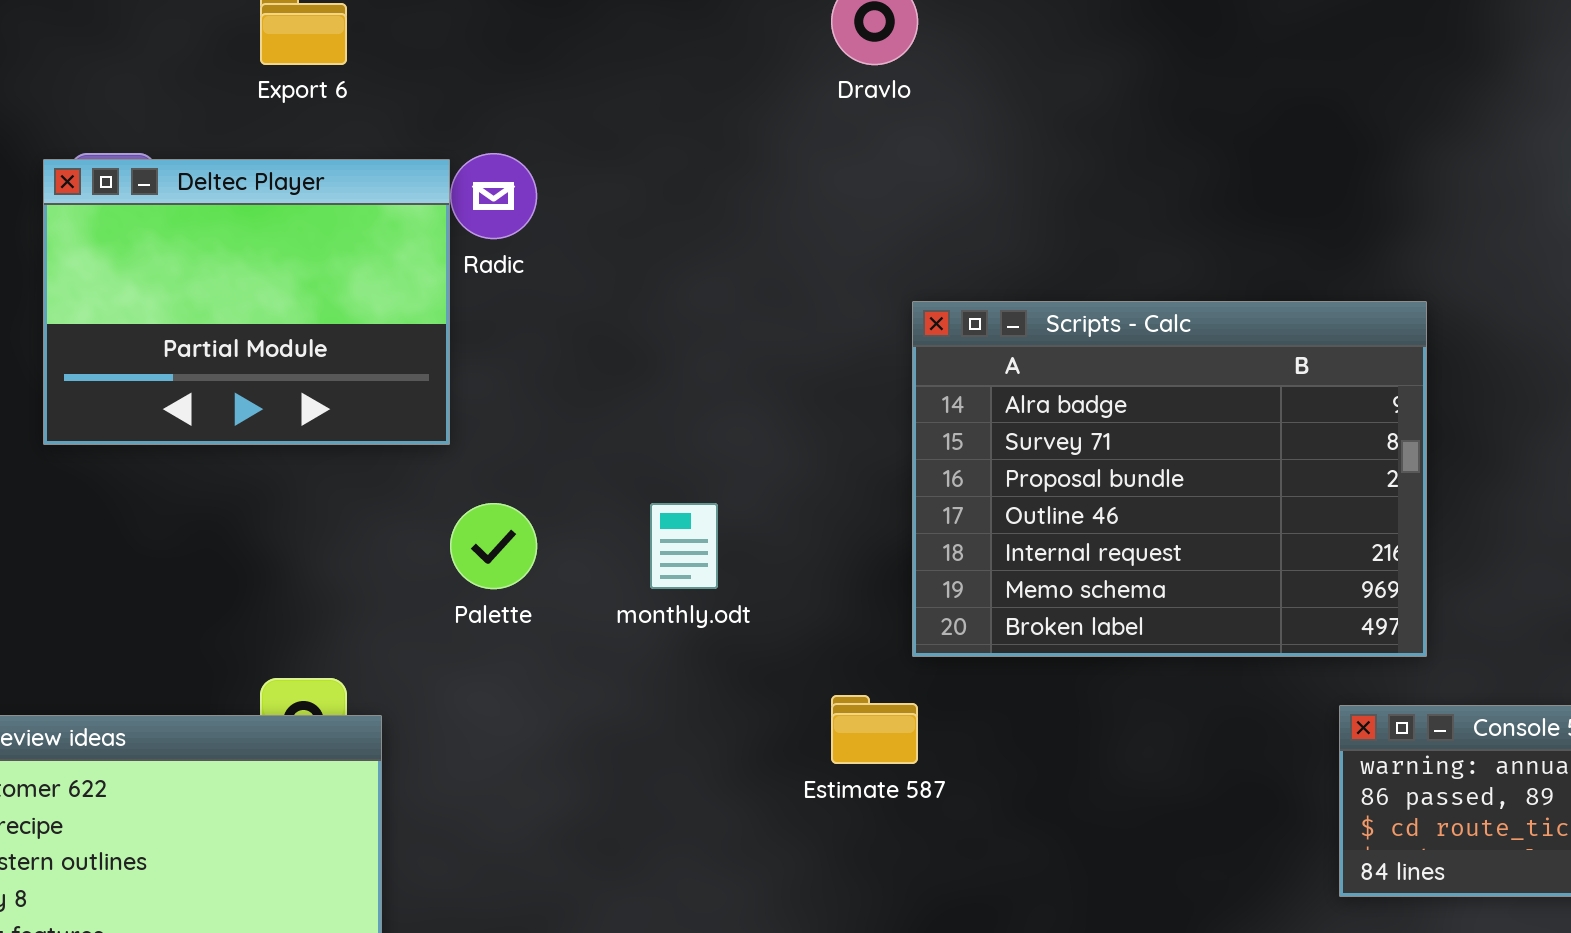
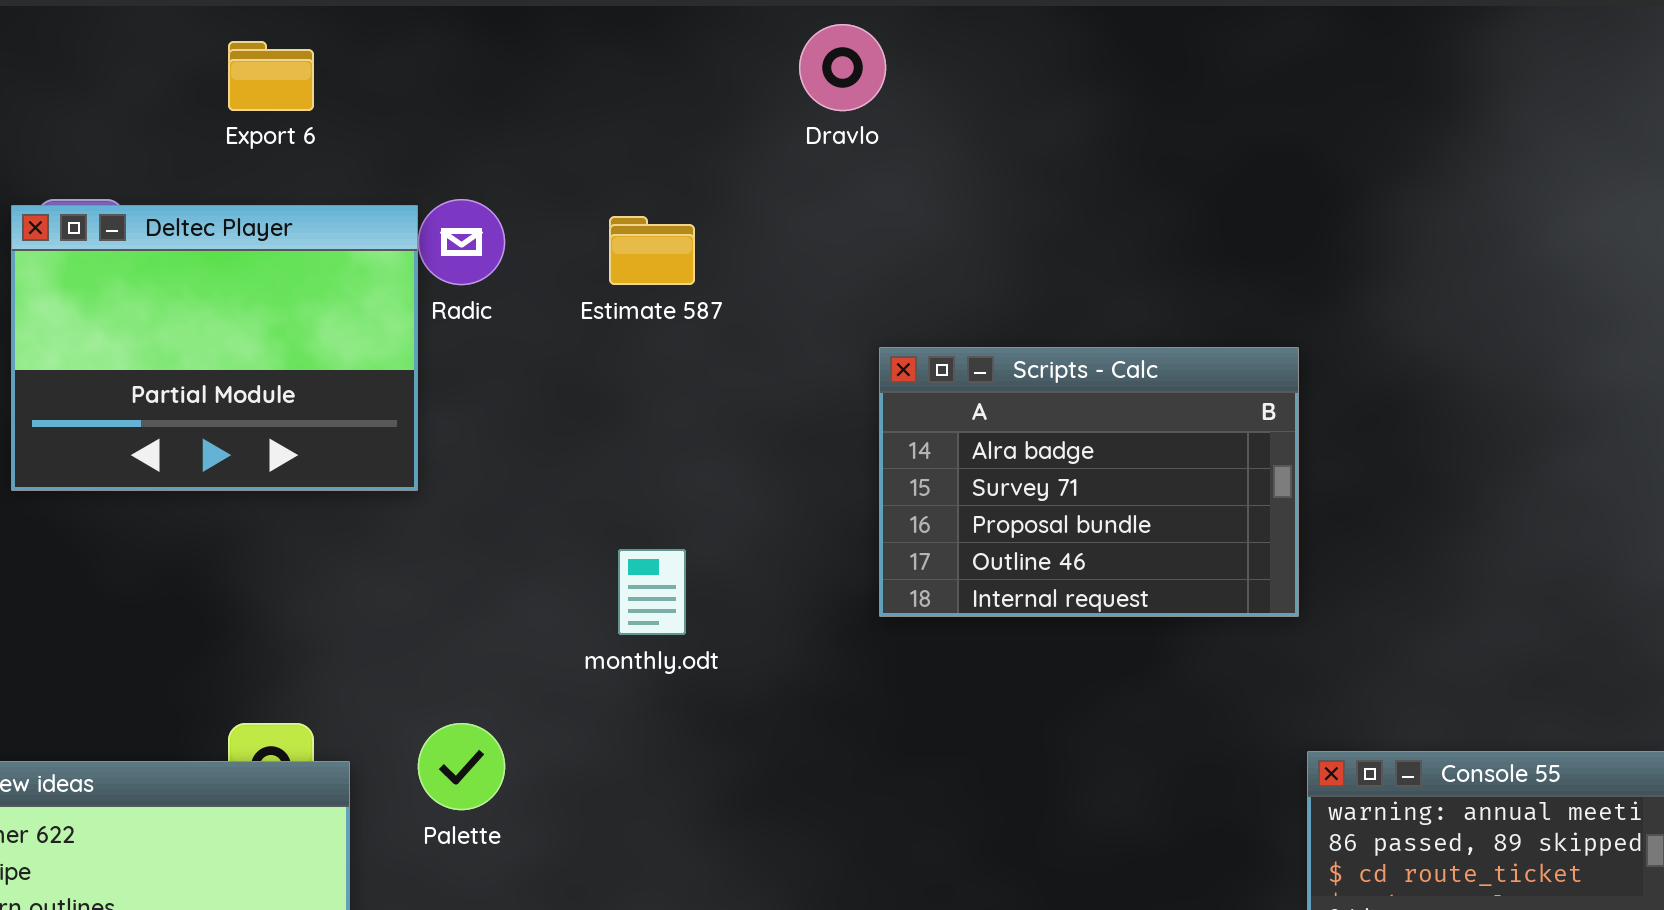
Scripts - Calc: [912,301,1427,657] -> [879,347,1299,617], resized
Palette: [450,503,537,589] -> [418,723,505,810], moved
Estimate 587: [831,695,918,764] -> [609,216,695,285], moved

